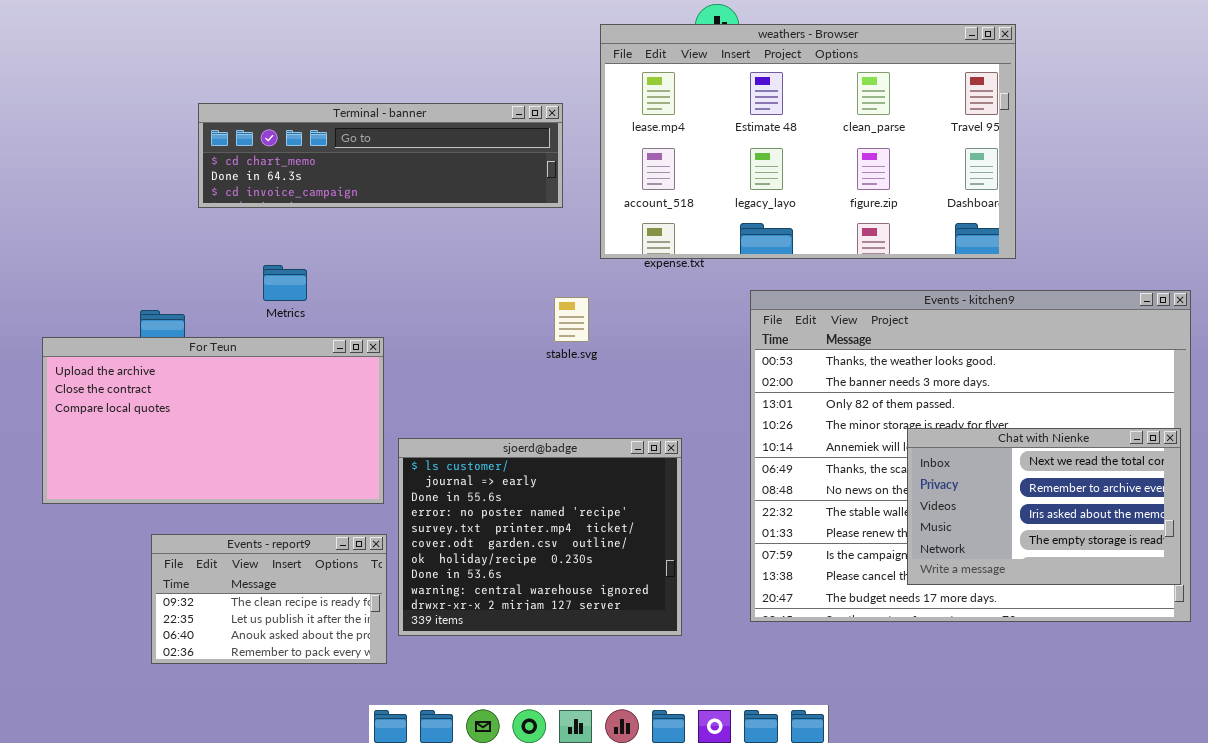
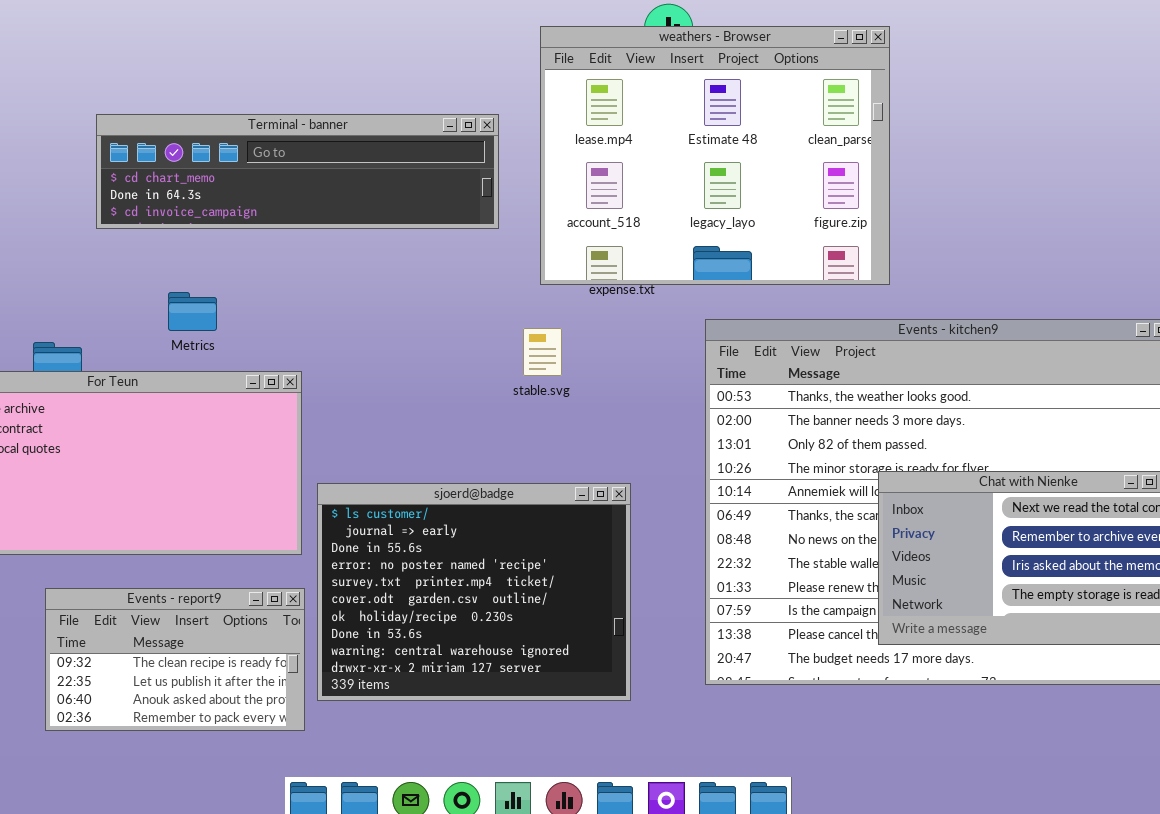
weathers - Browser: [600,24,1016,259] -> [540,26,890,285], resized
stable.svg: [554,297,589,342] -> [523,328,562,376], moved

